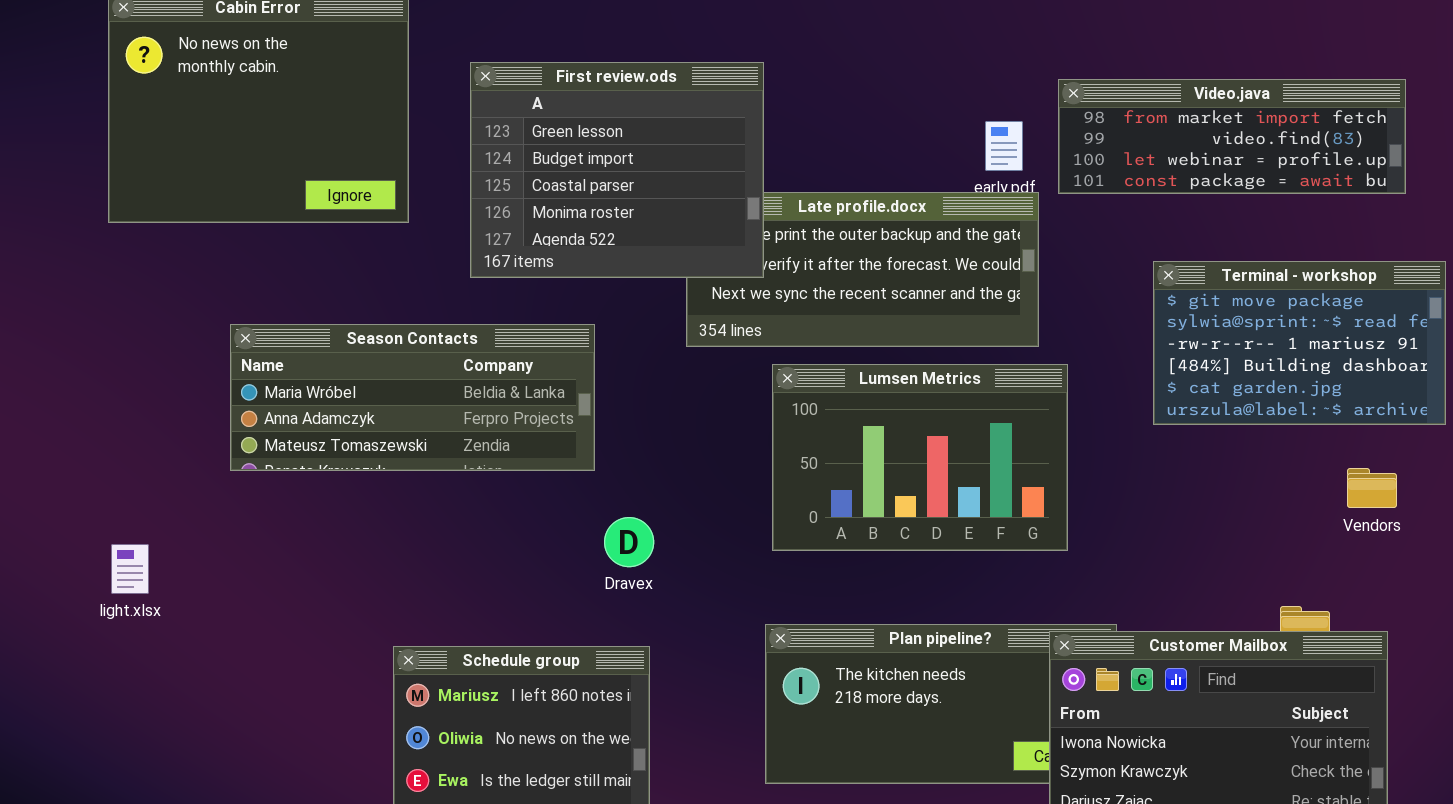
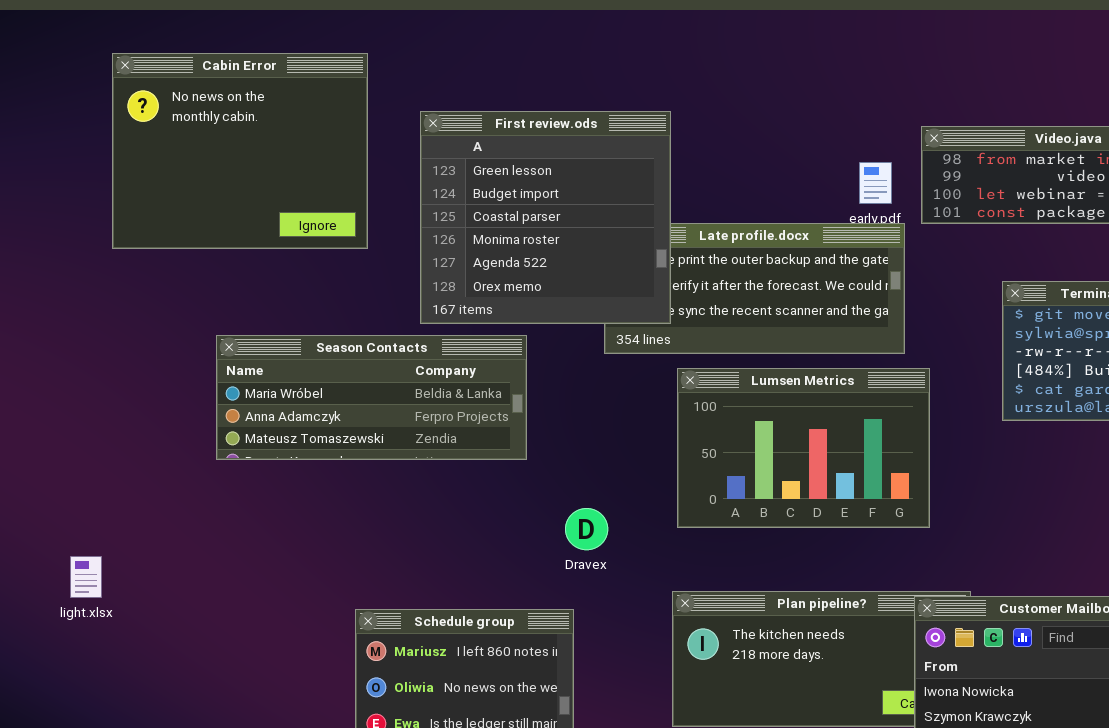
First review.ods: [470,62,764,278] -> [420,111,671,324], resized
Dravex: [604,517,654,567] -> [565,508,608,550], moved
light.xlsx: [111,544,149,594] -> [70,556,102,598], moved

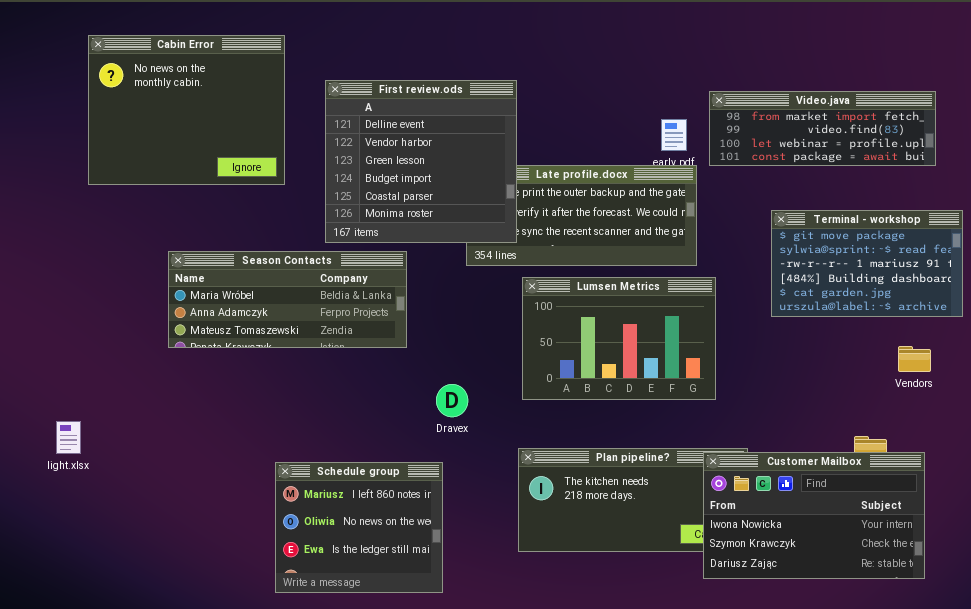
First review.ods: [420,111,671,324] -> [325,80,517,243], scrolled up 2 rows

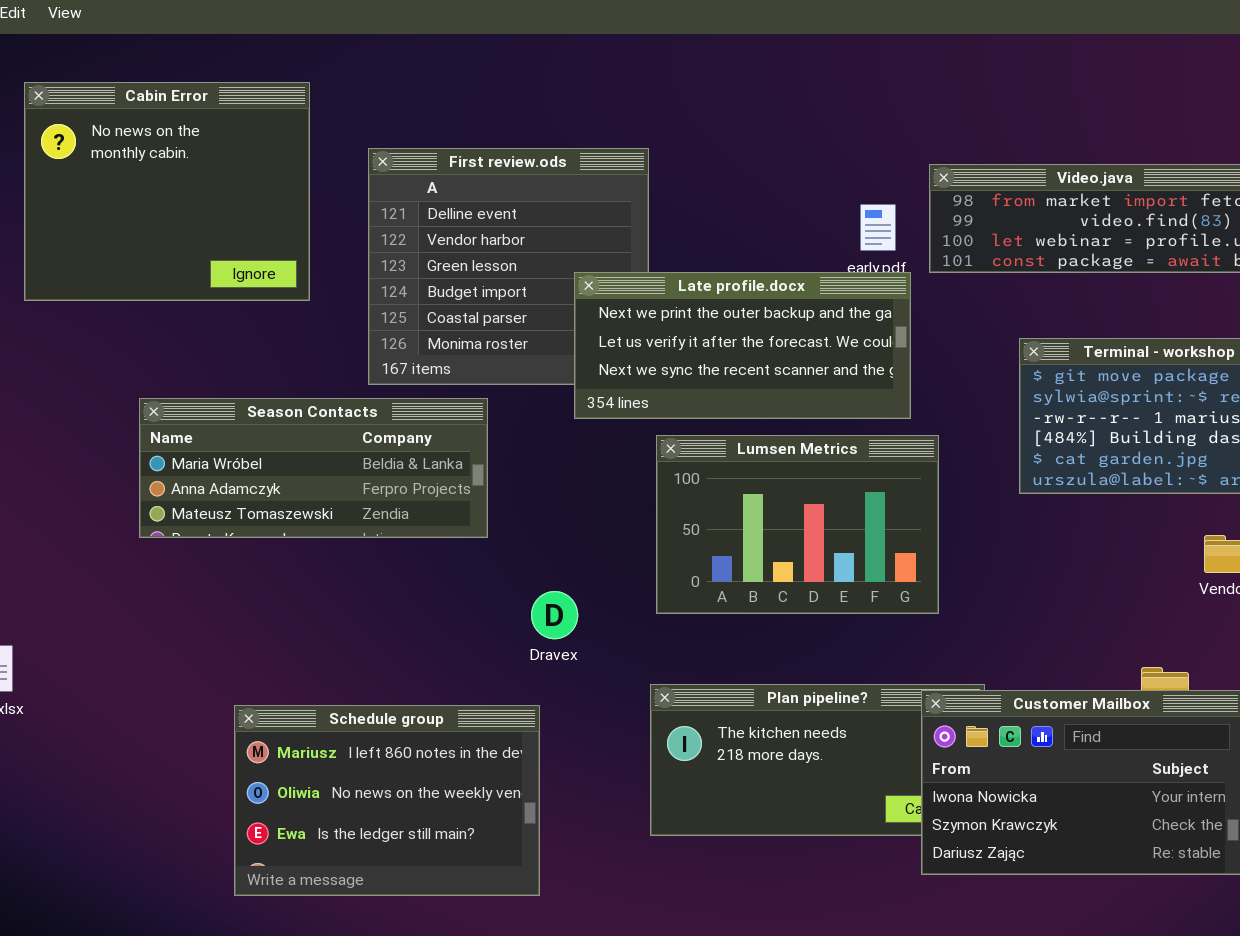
Late profile.docx: [466,165,697,266] -> [574,272,911,419], raised
Schedule group: [275,462,443,593] -> [234,705,540,896], resized

